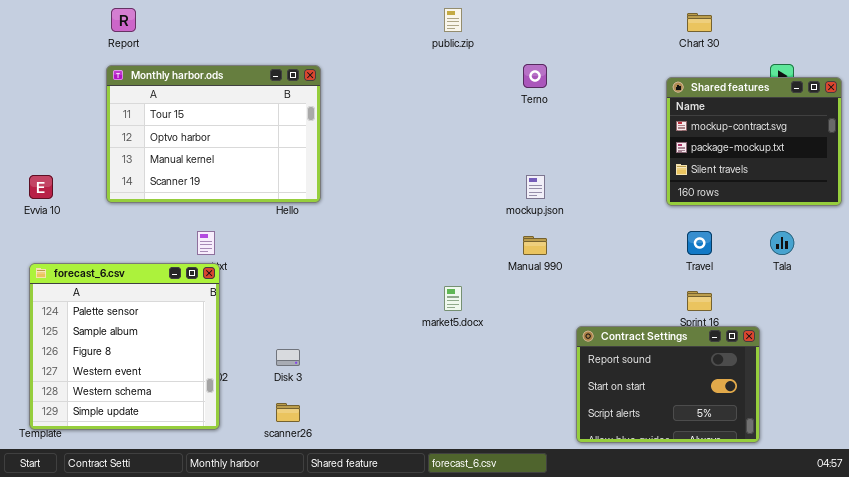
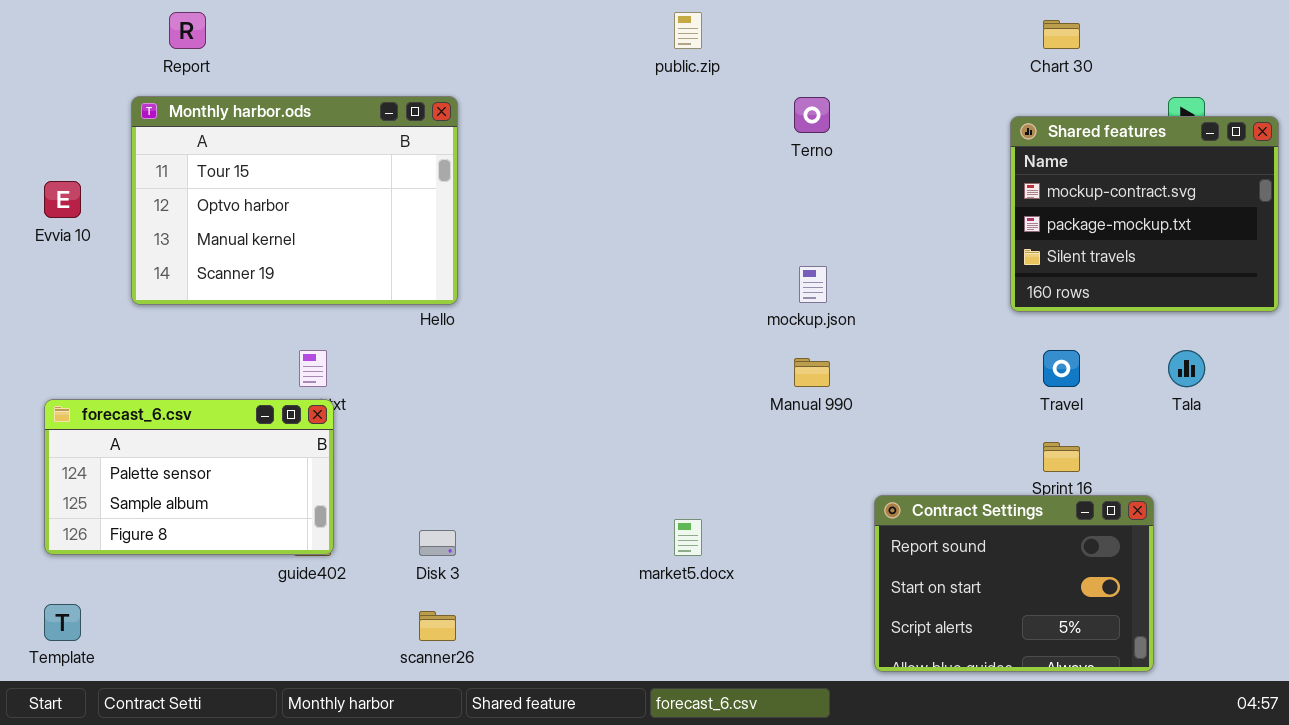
Monthly harbor.ods: [106,65,321,203] -> [131,96,458,305], moved
Evvia 10: [29,175,53,199] -> [44,181,81,218], moved
forecast_6.csv: [29,263,220,430] -> [44,399,334,555], resized
market5.docx: [444,286,462,311] -> [674,519,702,556], moved

